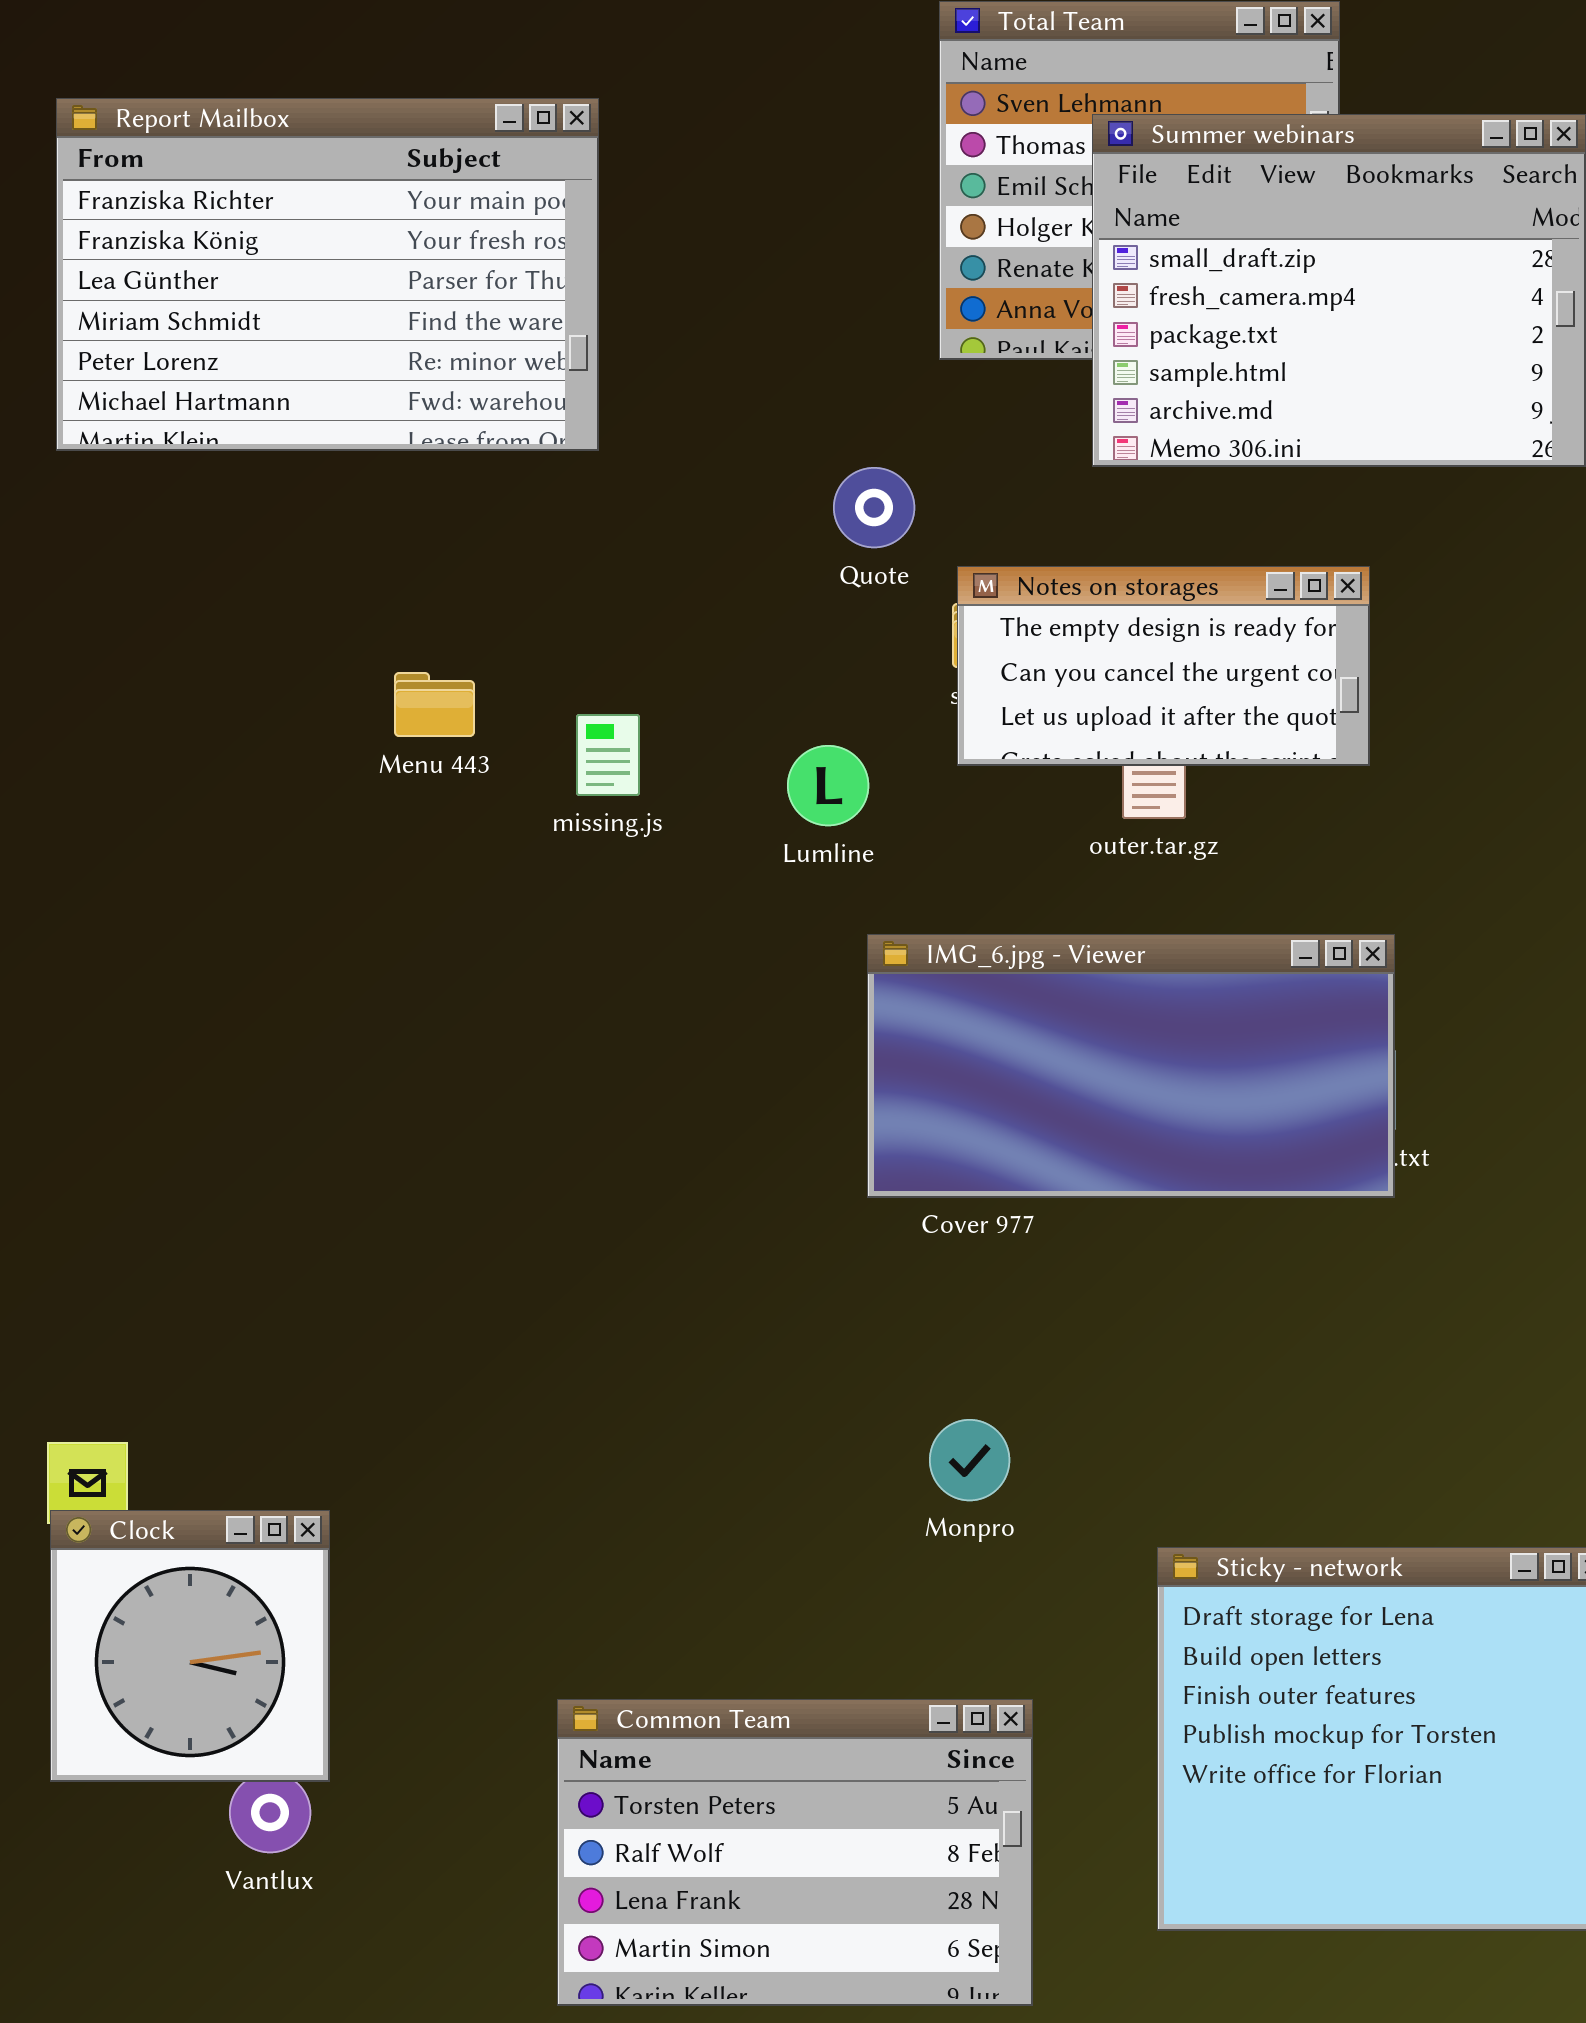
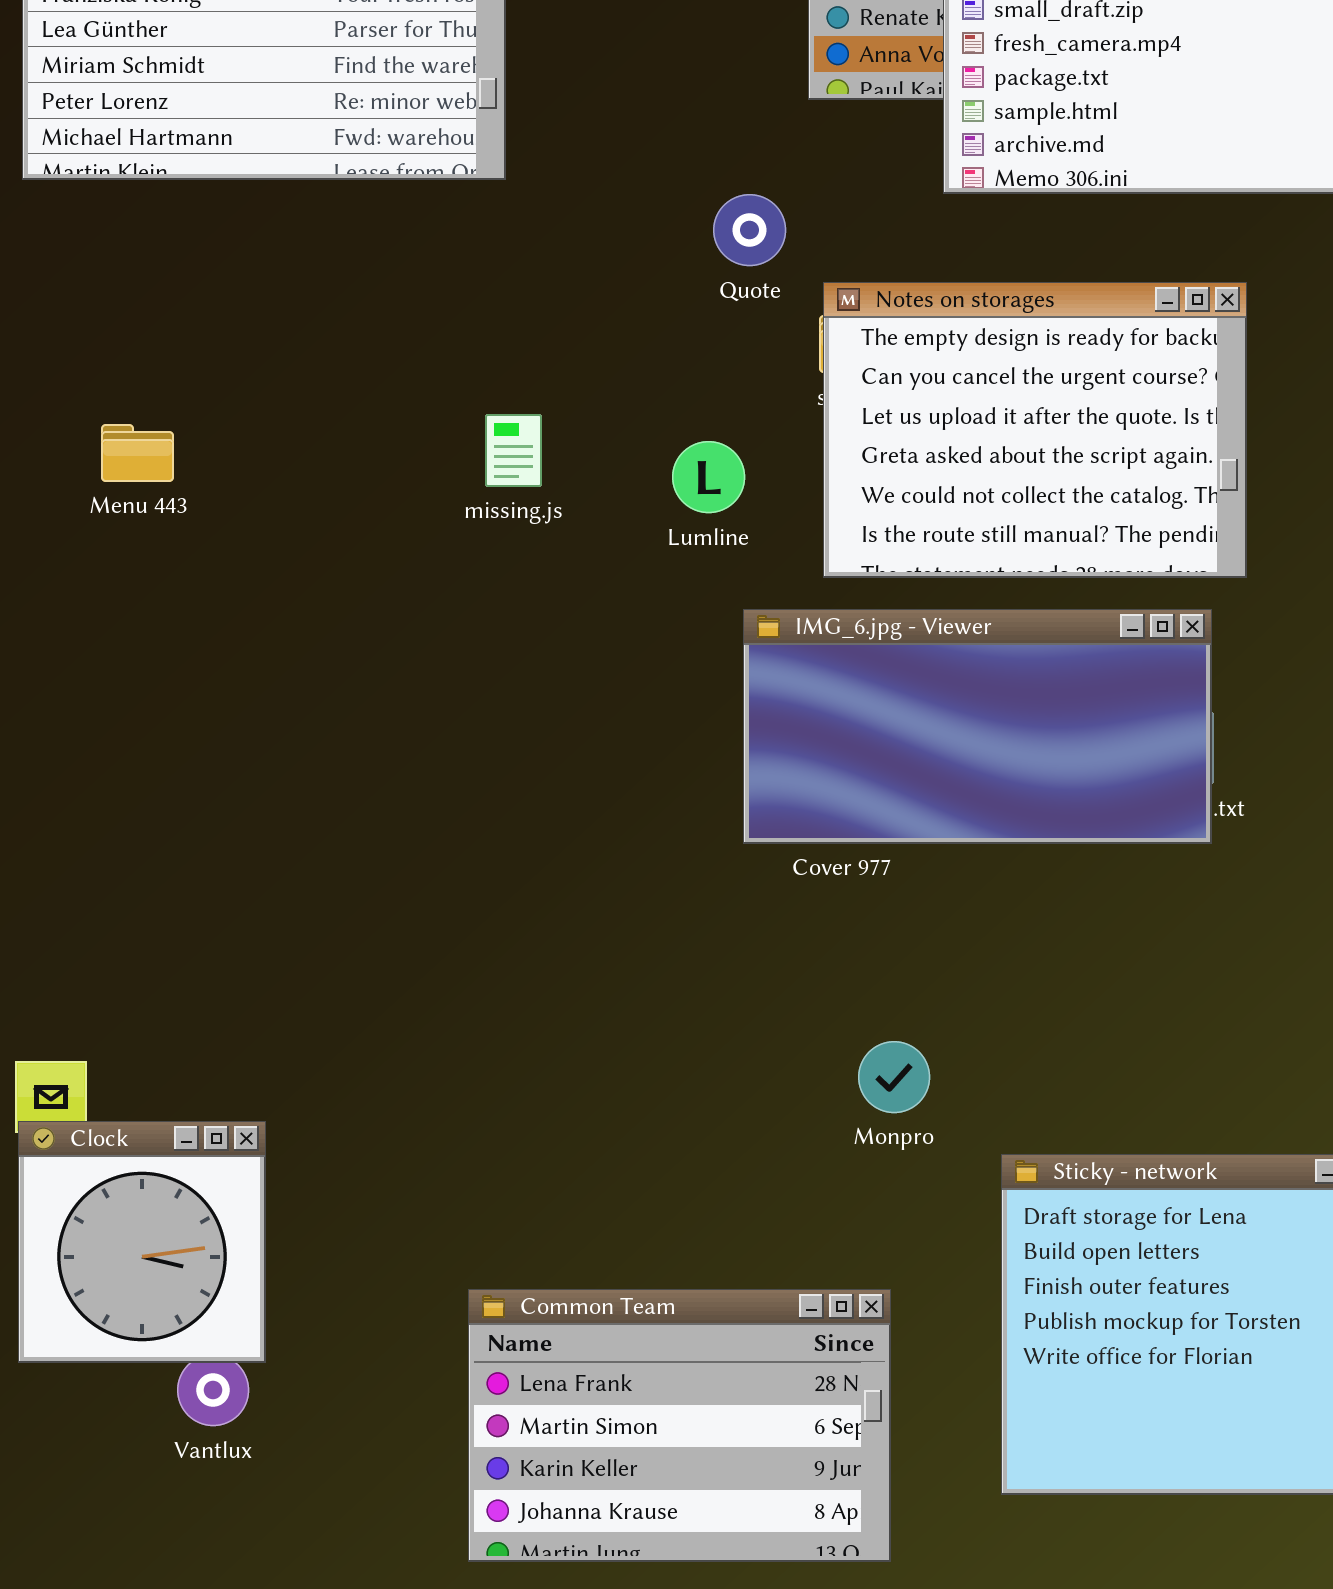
Notes on storages: [957,566,1370,766] -> [823,282,1247,578], resized
Menu 443: [394,672,475,737] -> [101,424,174,482], moved
Monpro: [929,1419,1010,1501] -> [858,1041,930,1113], moved
Common Team: [557,1699,1033,2006] -> [468,1289,891,1562], scrolled down 2 rows

